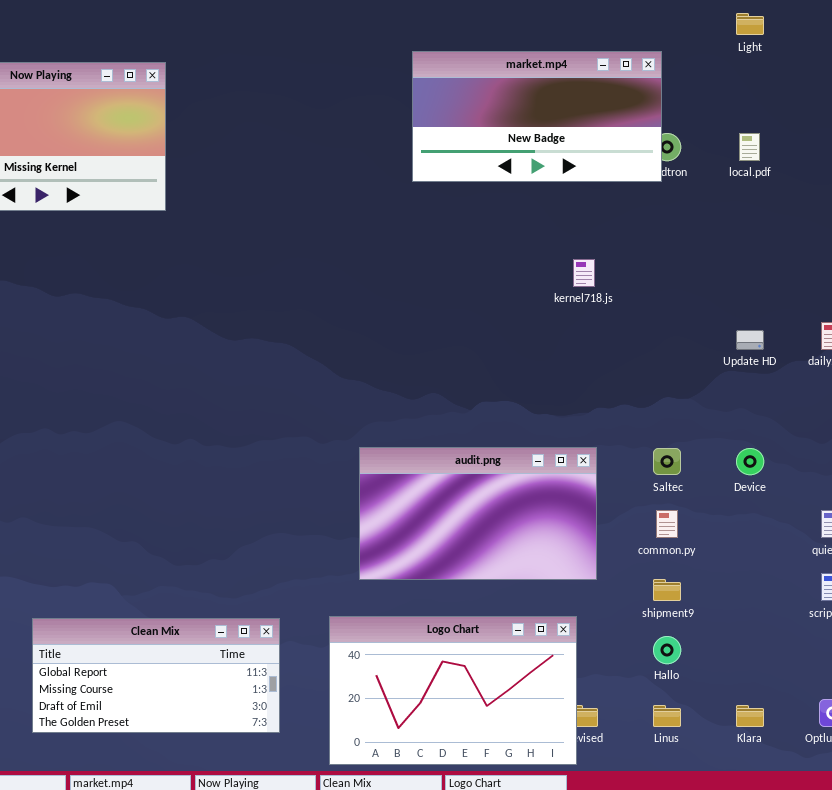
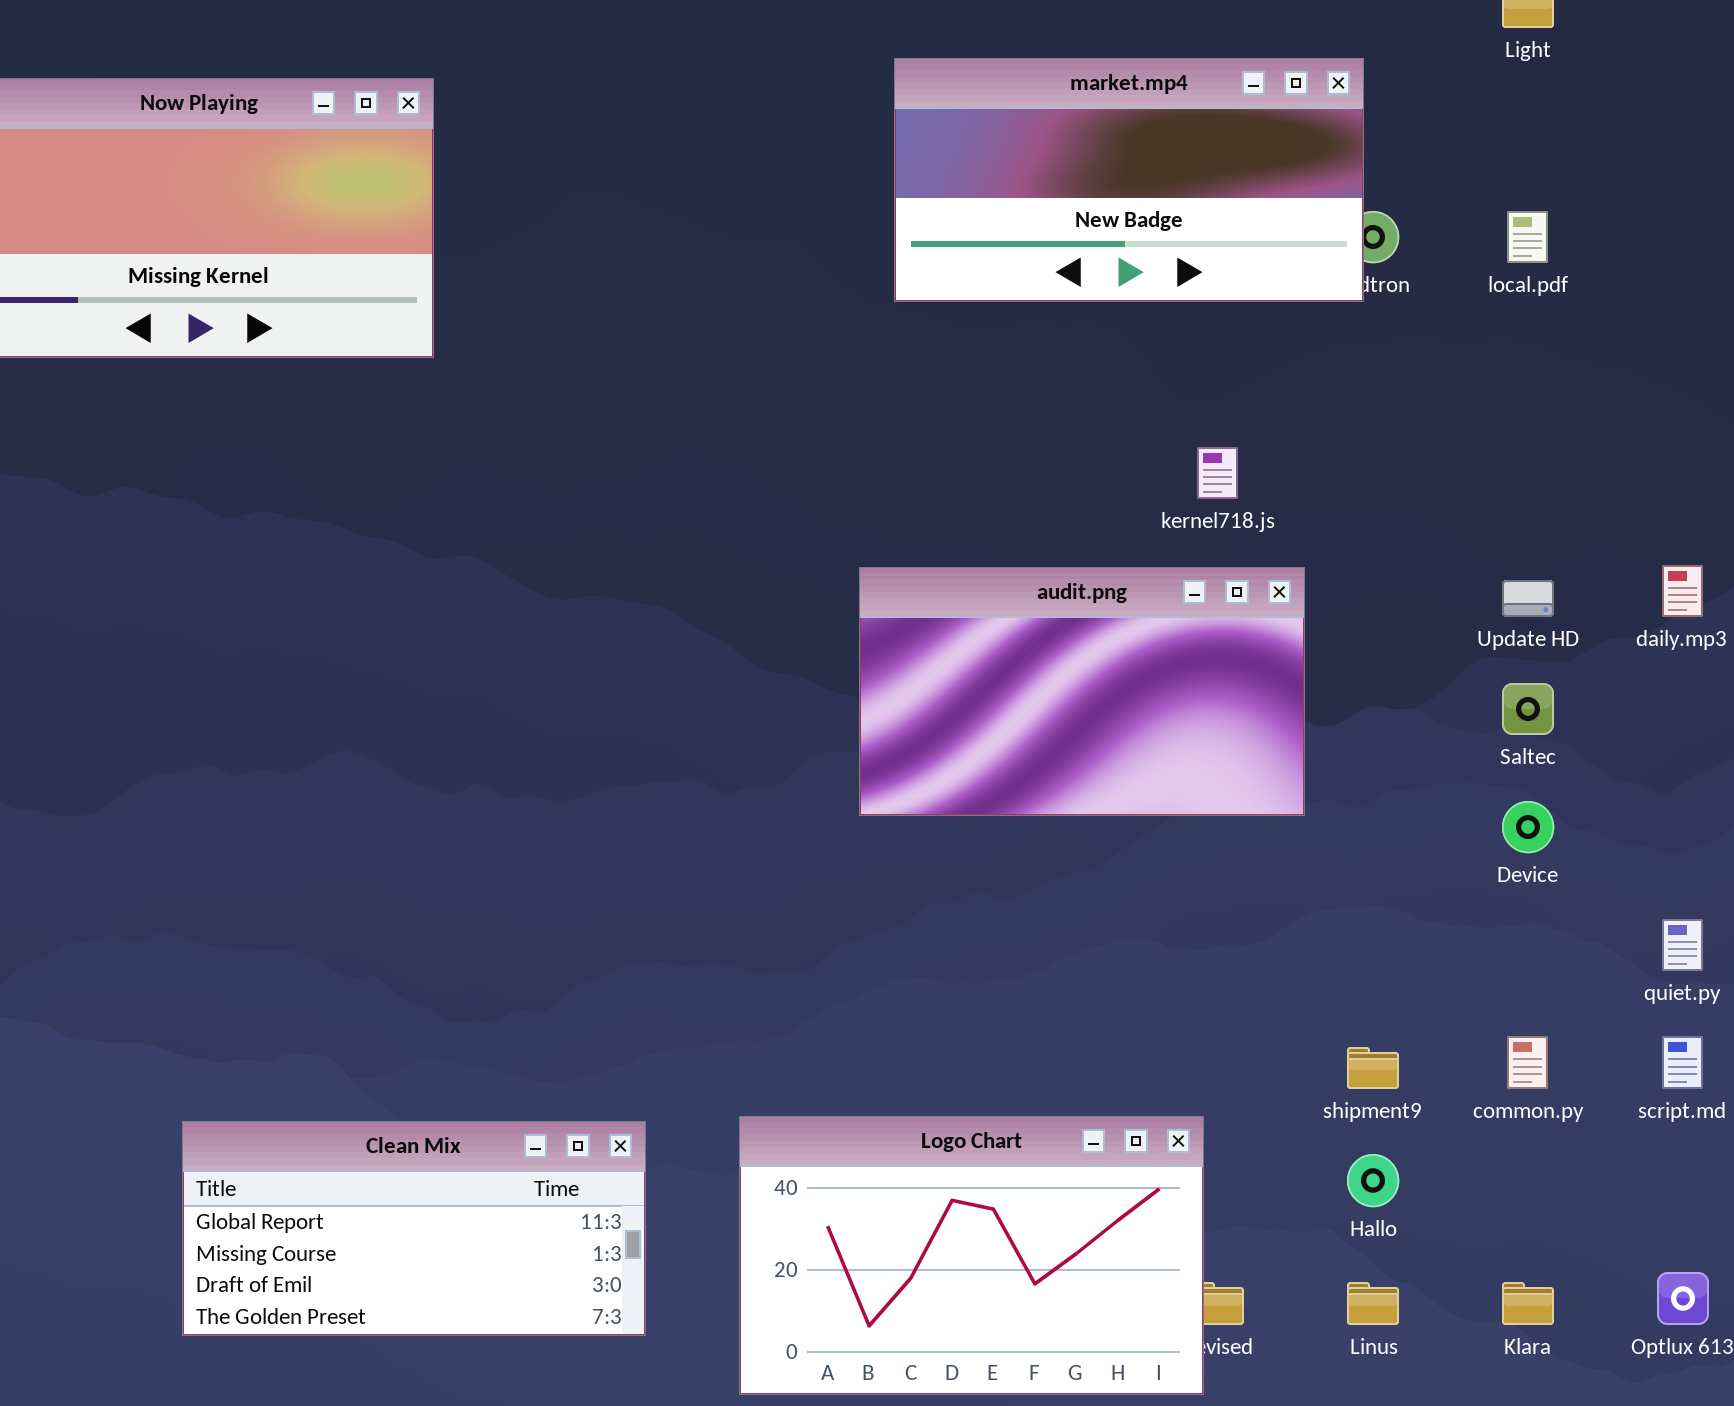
audit.png: [359,447,597,580] -> [859,567,1305,816], moved
Saltec: [653,448,681,475] -> [1502,683,1554,735], moved
common.py: [656,510,678,538] -> [1507,1036,1548,1089], moved

